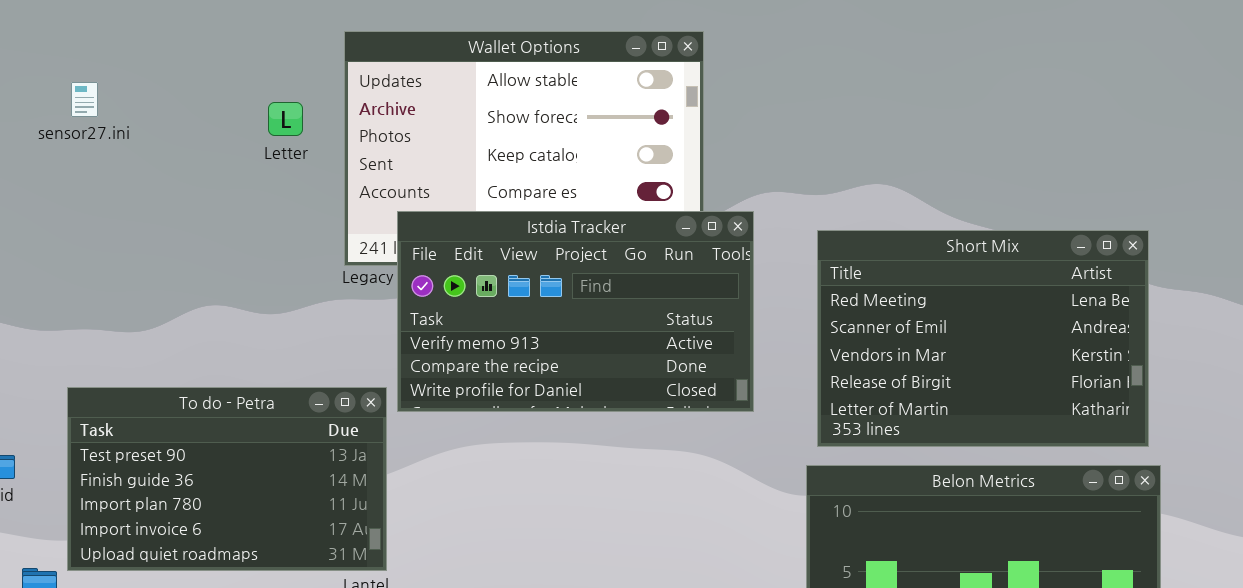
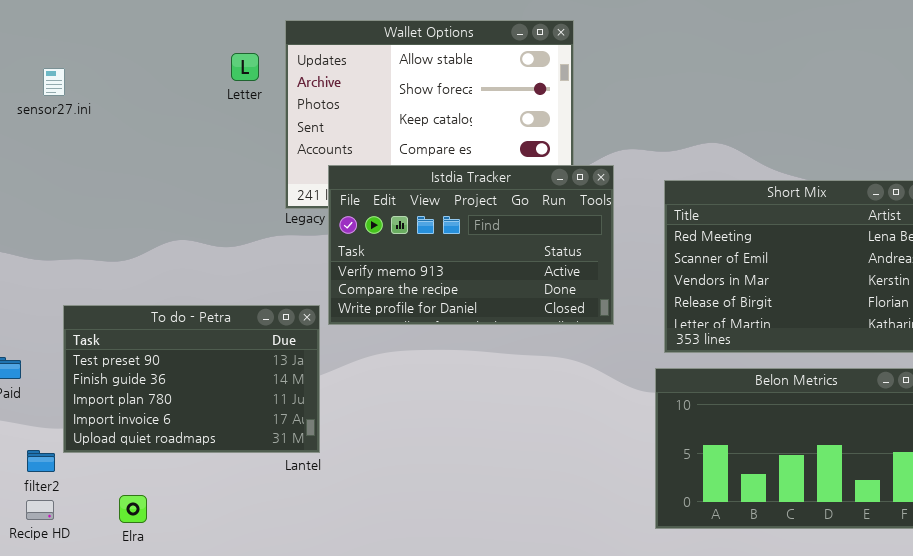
sensor27.ini: [71,82,98,117] -> [43,68,65,96], moved
Letter: [268,102,303,136] -> [231,53,259,81], moved

